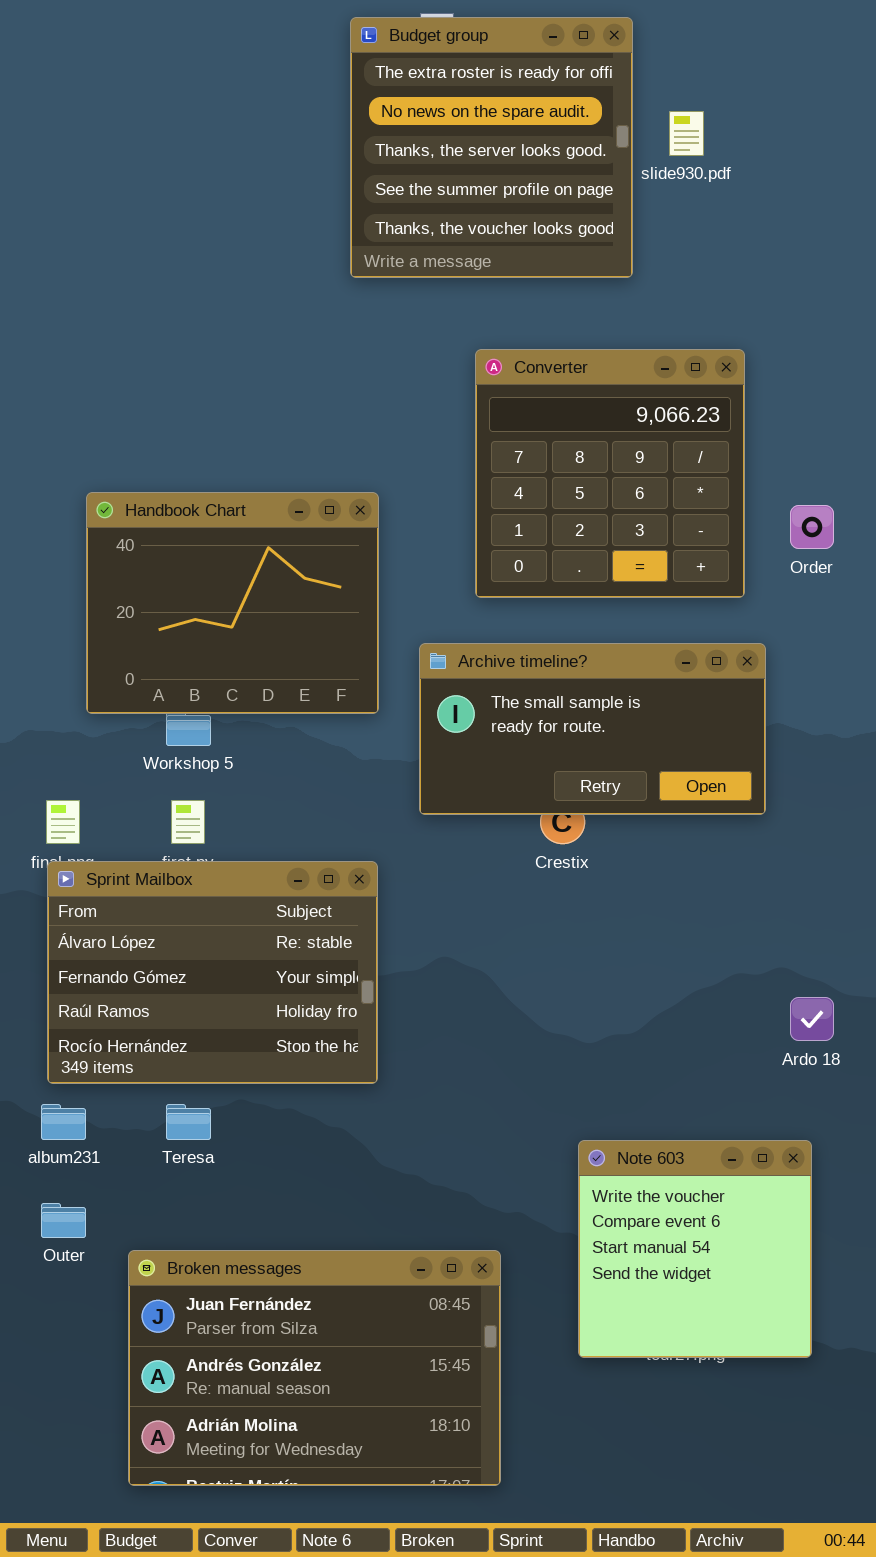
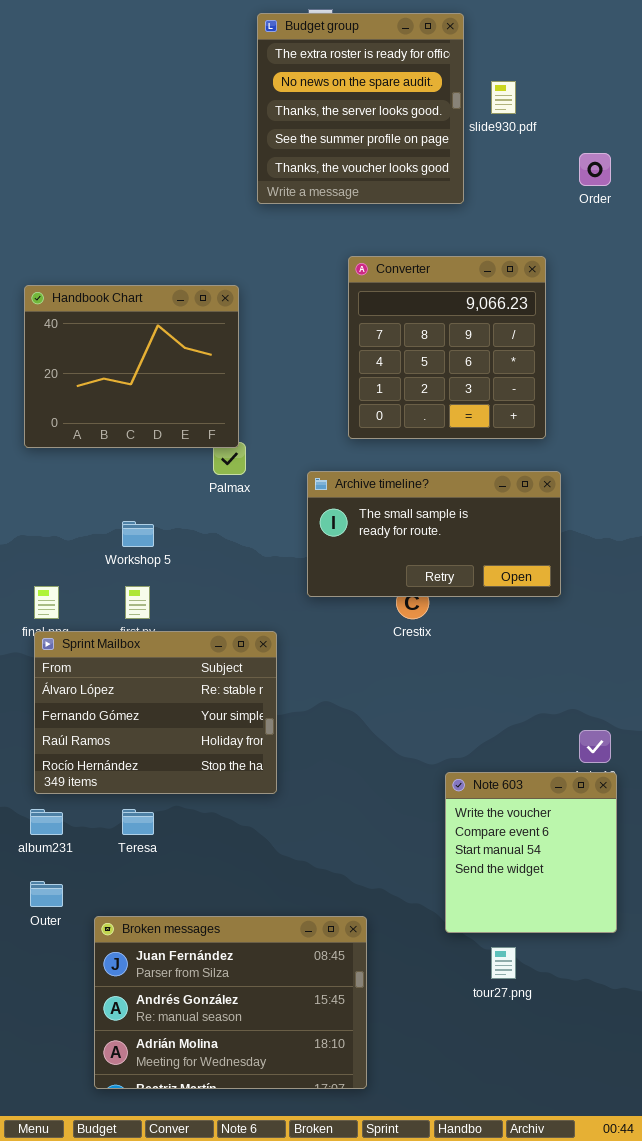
Handbook Chart: [86,492,379,714] -> [24,285,239,448], moved
Order: [790,505,834,549] -> [579,153,611,186], moved
Note 603: [578,1140,812,1358] -> [445,772,617,933], moved

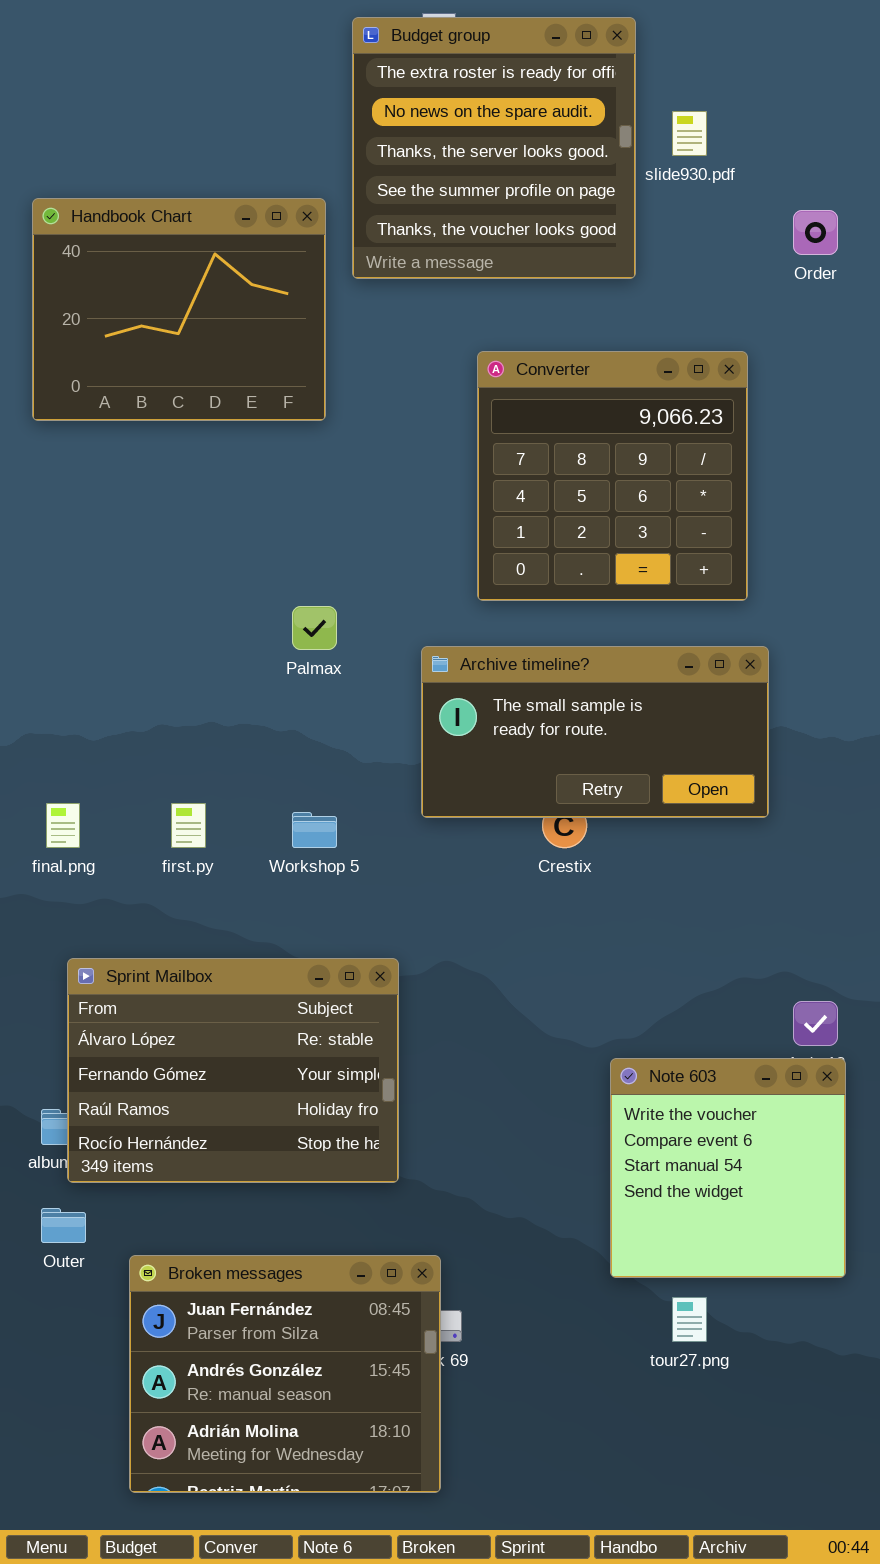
Handbook Chart: [24,285,239,448] -> [32,198,326,421], moved
Workshop 5: [122,521,154,547] -> [292,812,337,848], moved
Sprint Mailbox: [34,631,277,794] -> [67,958,399,1183], moved
Broken messages: [94,916,367,1089] -> [129,1255,441,1493], resized

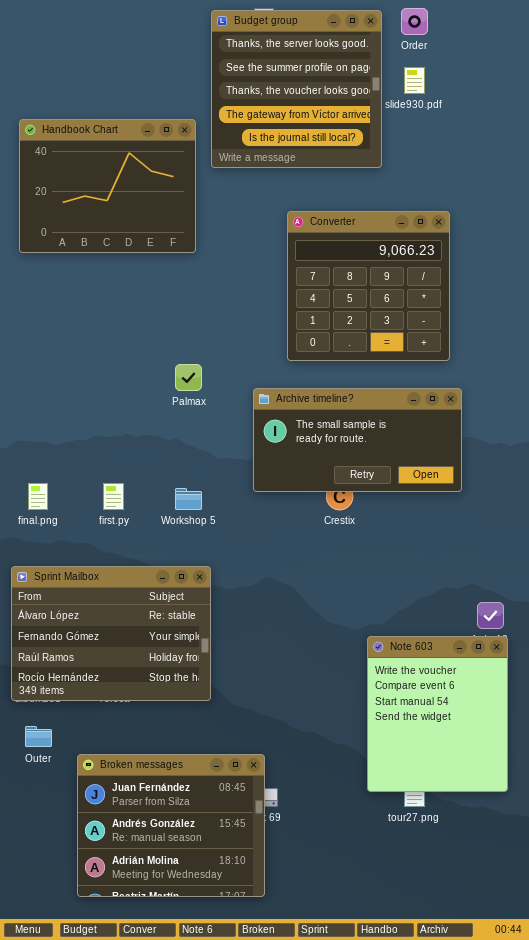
Budget group: [352,17,636,279] -> [211,10,382,168], scrolled down 2 rows
Order: [793,210,838,255] -> [401,8,428,35], moved
Sprint Mailbox: [67,958,399,1183] -> [11,566,211,701], moved
Note 603: [610,1058,846,1278] -> [367,636,508,792], resized

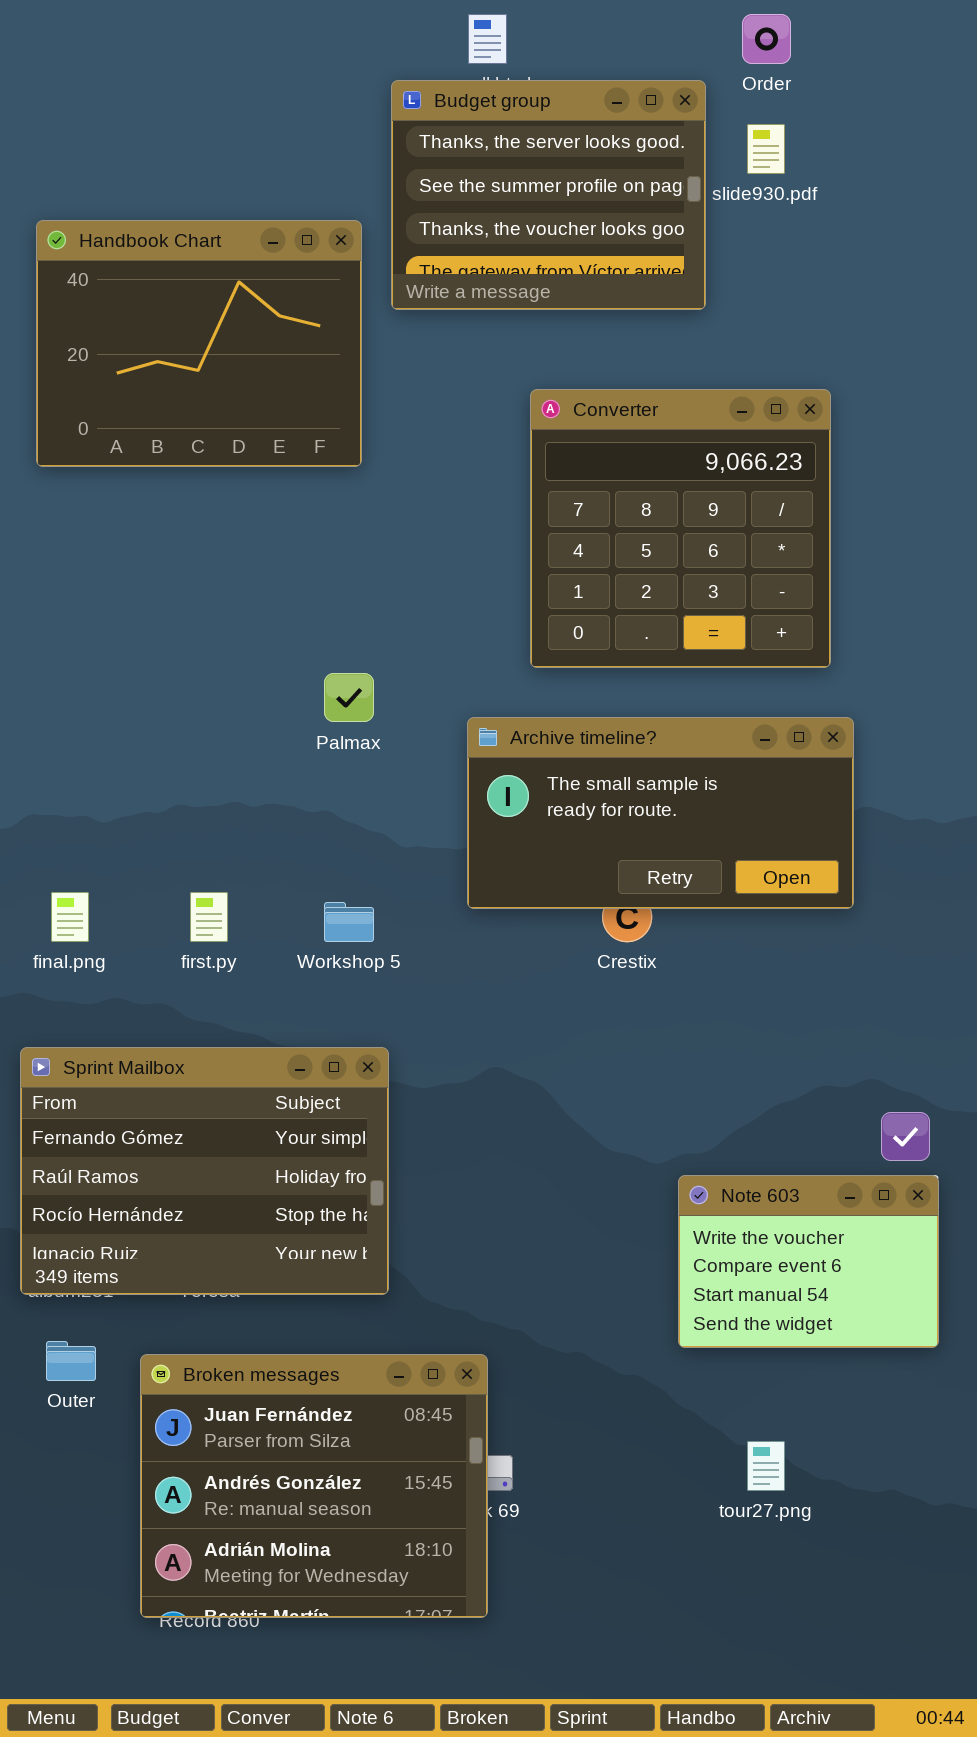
Budget group: [211,10,382,168] -> [391,80,706,310], resized
Sprint Mailbox: [11,566,211,701] -> [20,1047,389,1295], scrolled down 1 row
Note 603: [367,636,508,792] -> [678,1175,939,1348], resized
Broken messages: [77,754,265,897] -> [140,1354,488,1618], moved

